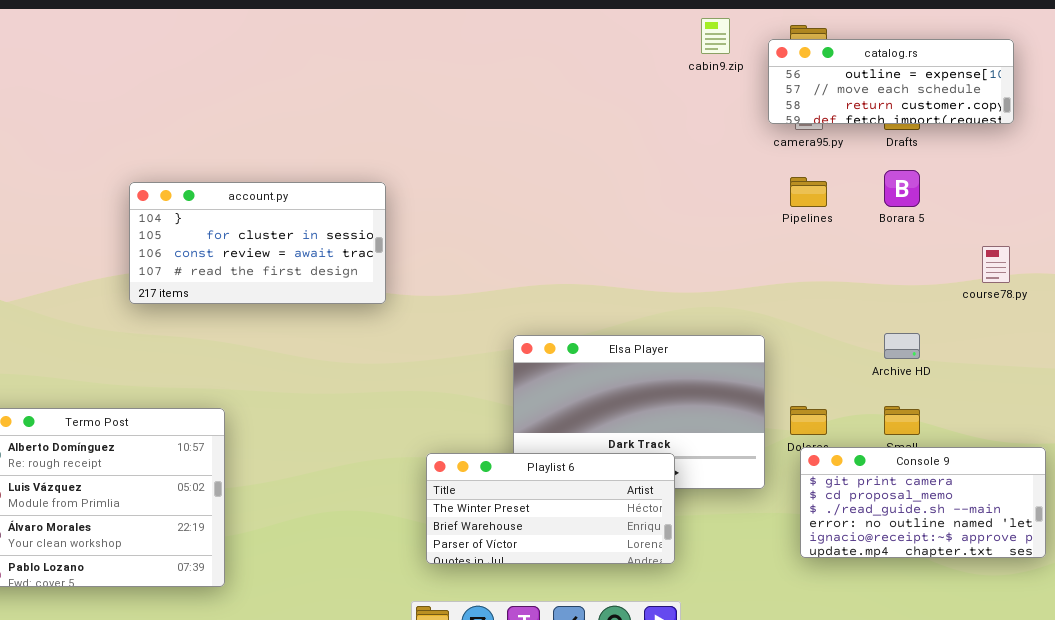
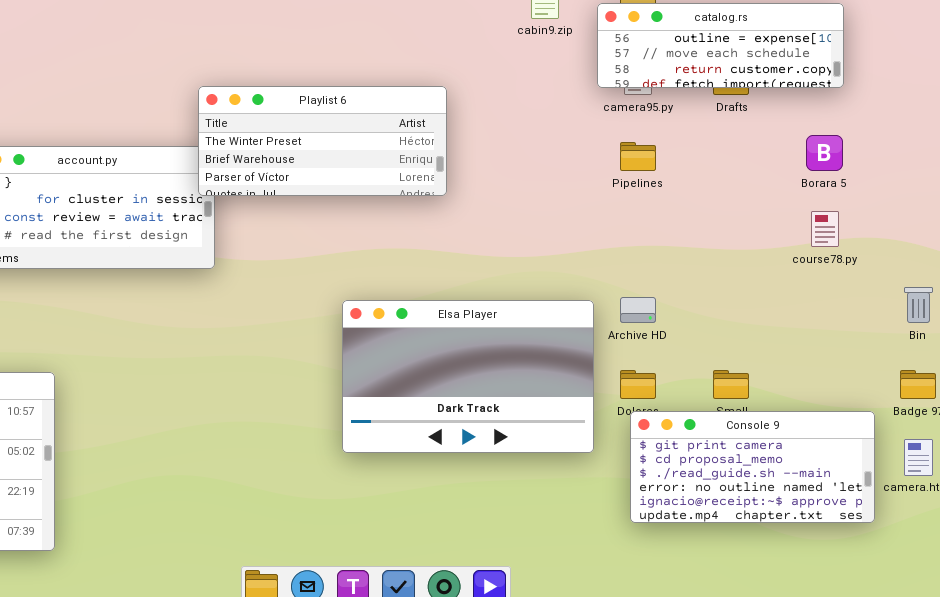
Borara 5: [884,170,920,207] -> [806,135,843,171], moved
Archive HD: [884,333,920,359] -> [620,297,656,323], moved
Playlist 6: [426,453,675,564] -> [198,86,447,196], moved

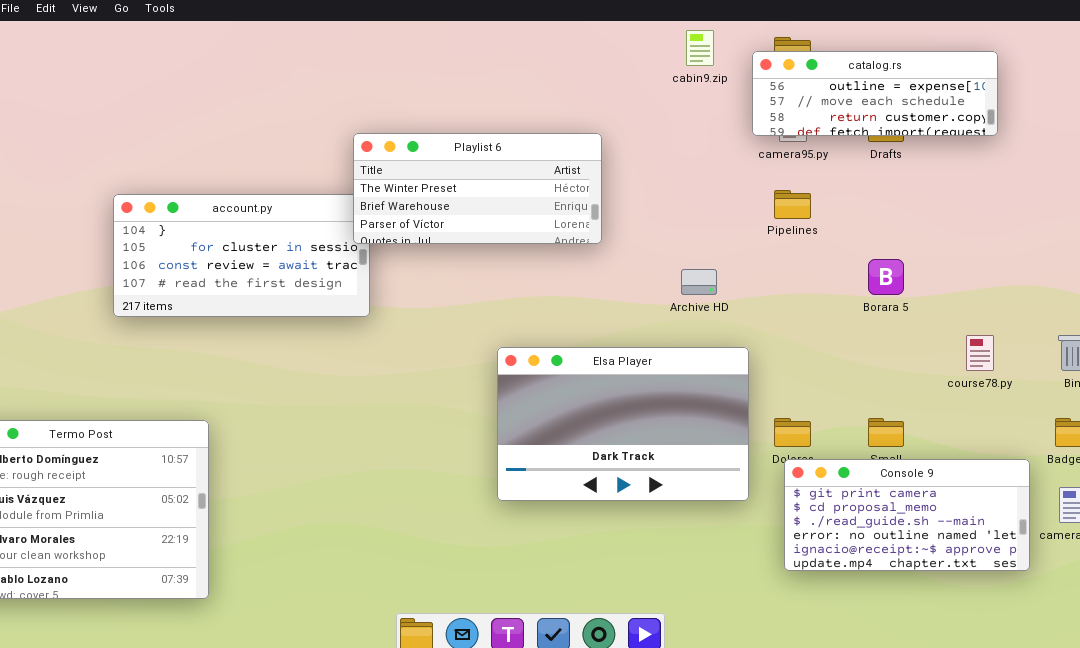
Borara 5: [806,135,843,171] -> [868,259,904,295], moved
course78.py: [811,211,839,247] -> [966,335,994,371], moved
Archive HD: [620,297,656,323] -> [681,269,717,295], moved

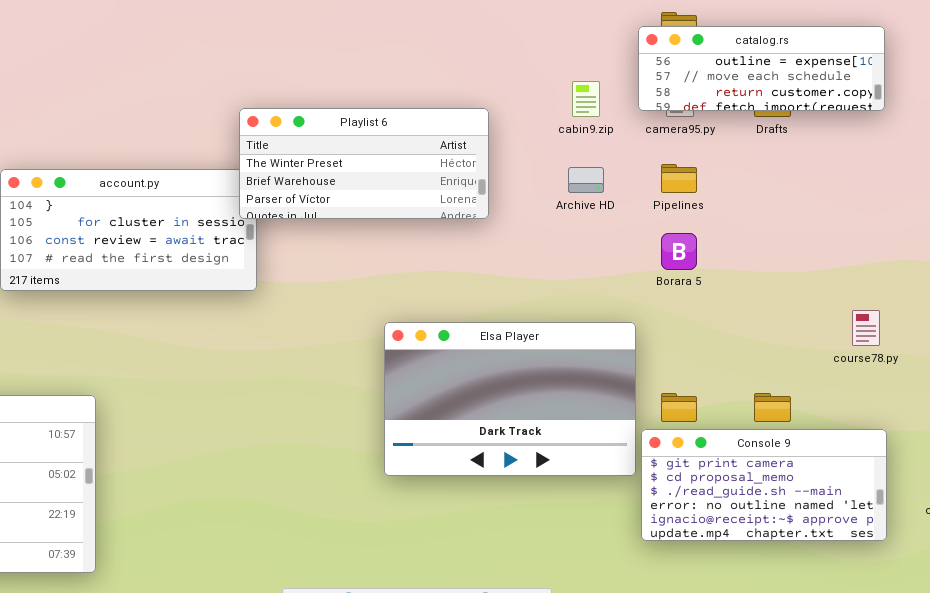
cabin9.zip: [686,30,714,66] -> [572,81,600,117], moved
Borara 5: [868,259,904,295] -> [661,233,697,270], moved
Archive HD: [681,269,717,295] -> [568,167,604,193], moved
Console 9: [784,459,1030,571] -> [641,429,887,541], moved

